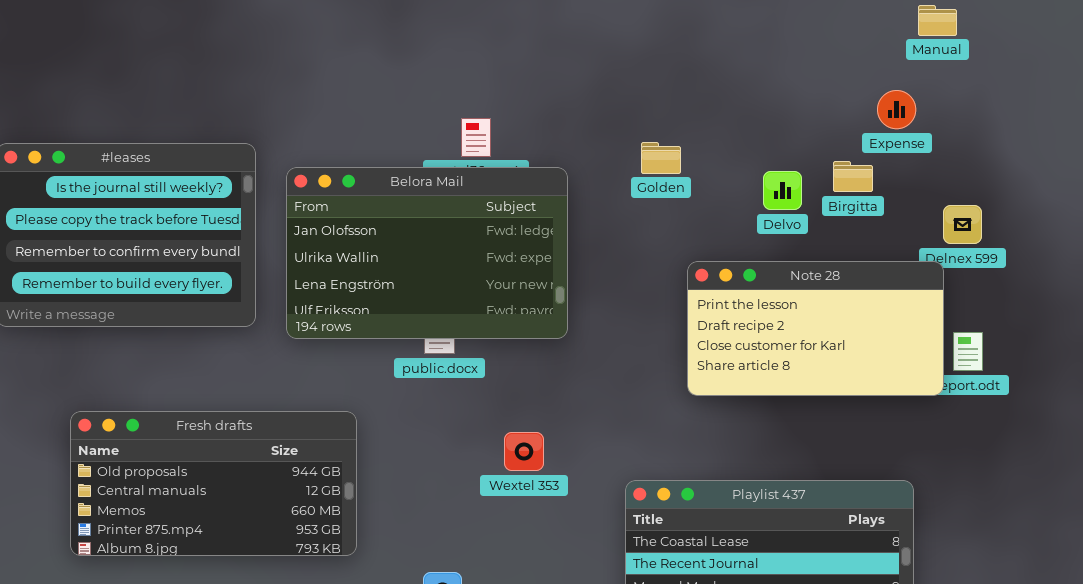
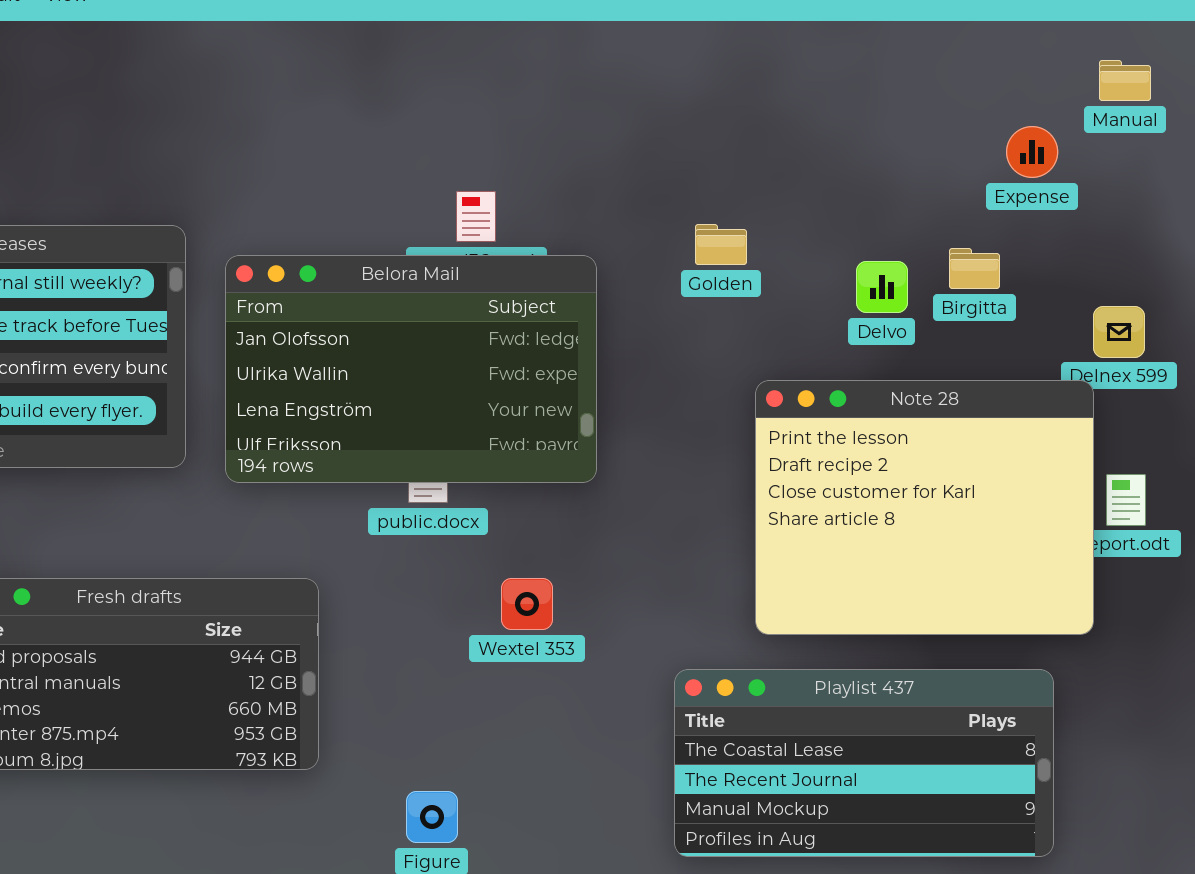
Manual: [918,5,957,36] -> [1099,60,1151,101], moved
Expense: [877,90,916,129] -> [1006,126,1058,178], moved
Note 28: [687,261,944,396] -> [755,380,1094,635], resized
Wextel 353: [504,432,544,471] -> [501,578,553,630], moved

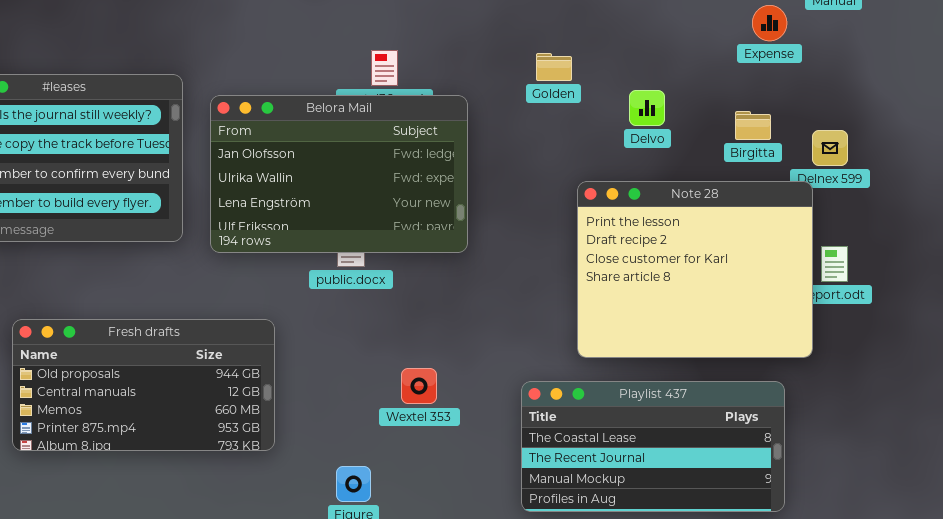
Golden: [695,224,747,265] -> [536,53,572,81], moved
Birgitta: [949,248,1000,289] -> [735,111,771,140], moved
Delvo: [856,261,908,313] -> [629,90,665,126], moved
Wextel 353: [501,578,553,630] -> [401,368,437,404], moved

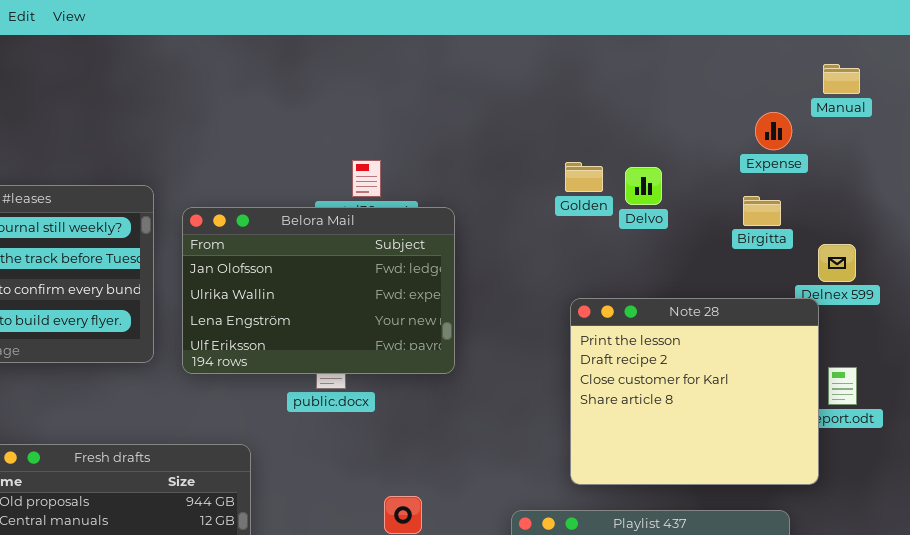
Golden: [536,53,572,81] -> [565,162,603,192], moved
Delvo: [629,90,665,126] -> [625,167,662,205], moved
Birgitta: [735,111,771,140] -> [743,196,781,226], moved

